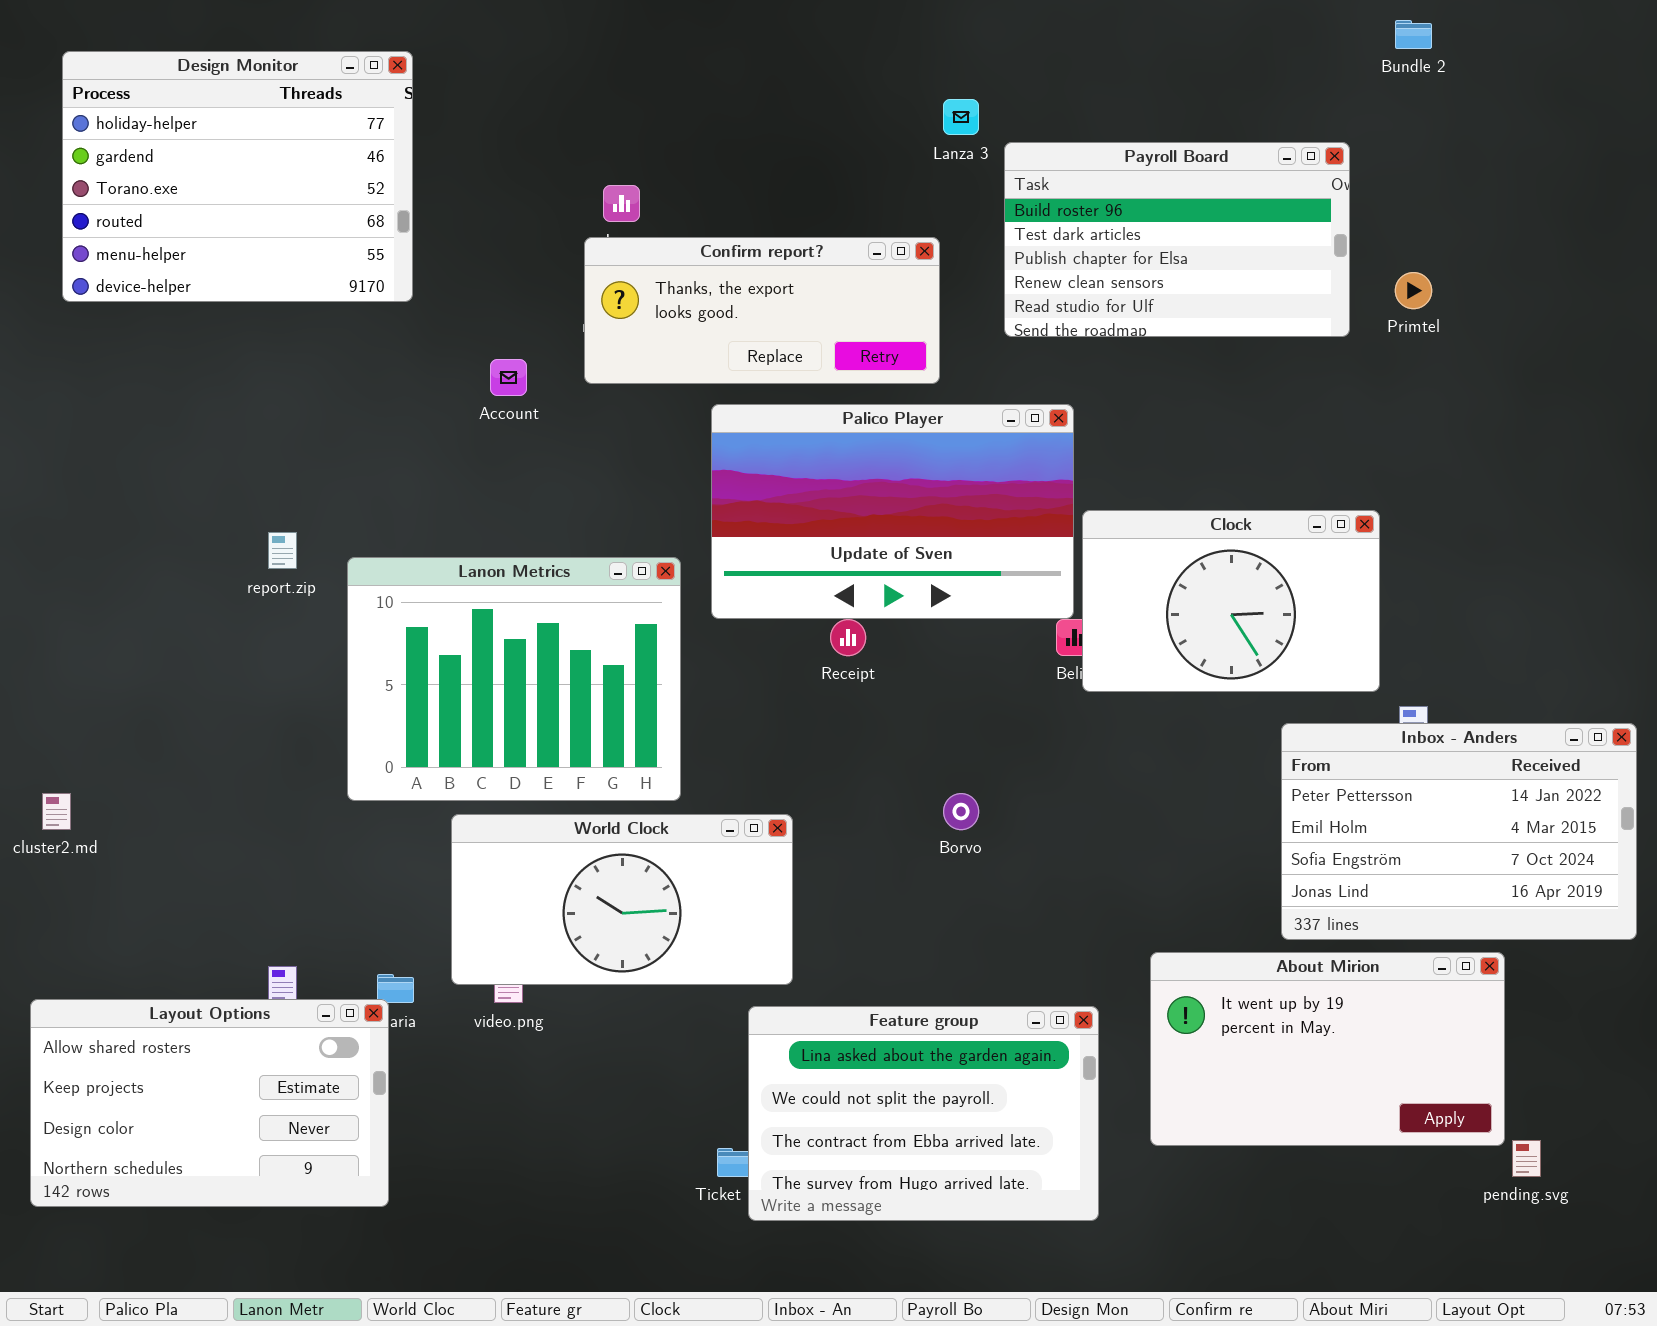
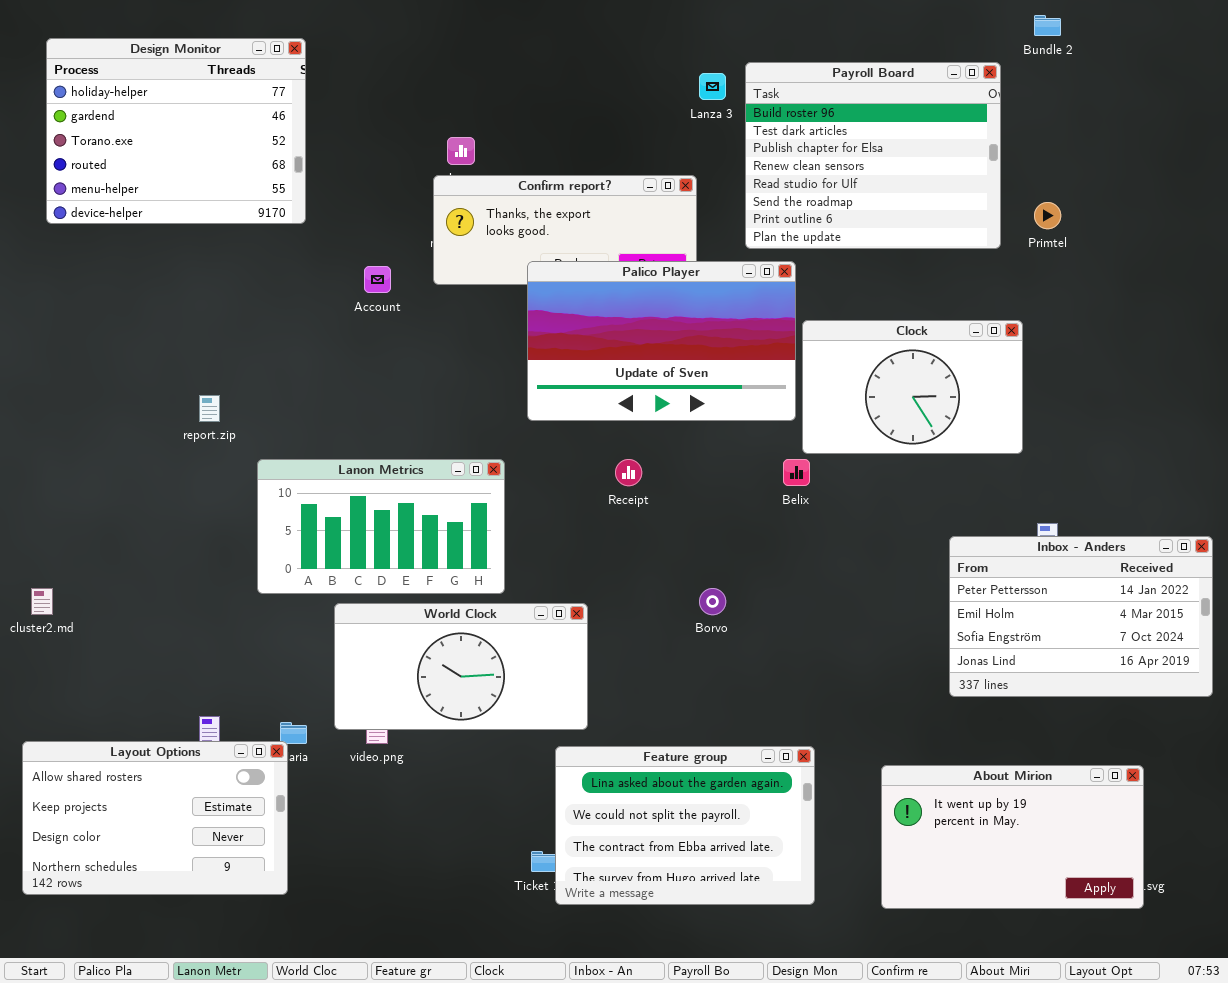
Payroll Board: [1004,142,1350,337] -> [745,62,1001,249], resized
Palico Player: [711,404,1074,619] -> [527,261,796,421], moved
Clock: [1082,510,1380,692] -> [802,320,1023,454], moved
Lanon Metrics: [347,557,681,801] -> [257,459,505,594], resized
About Mirion: [1150,952,1505,1146] -> [881,765,1144,909], moved

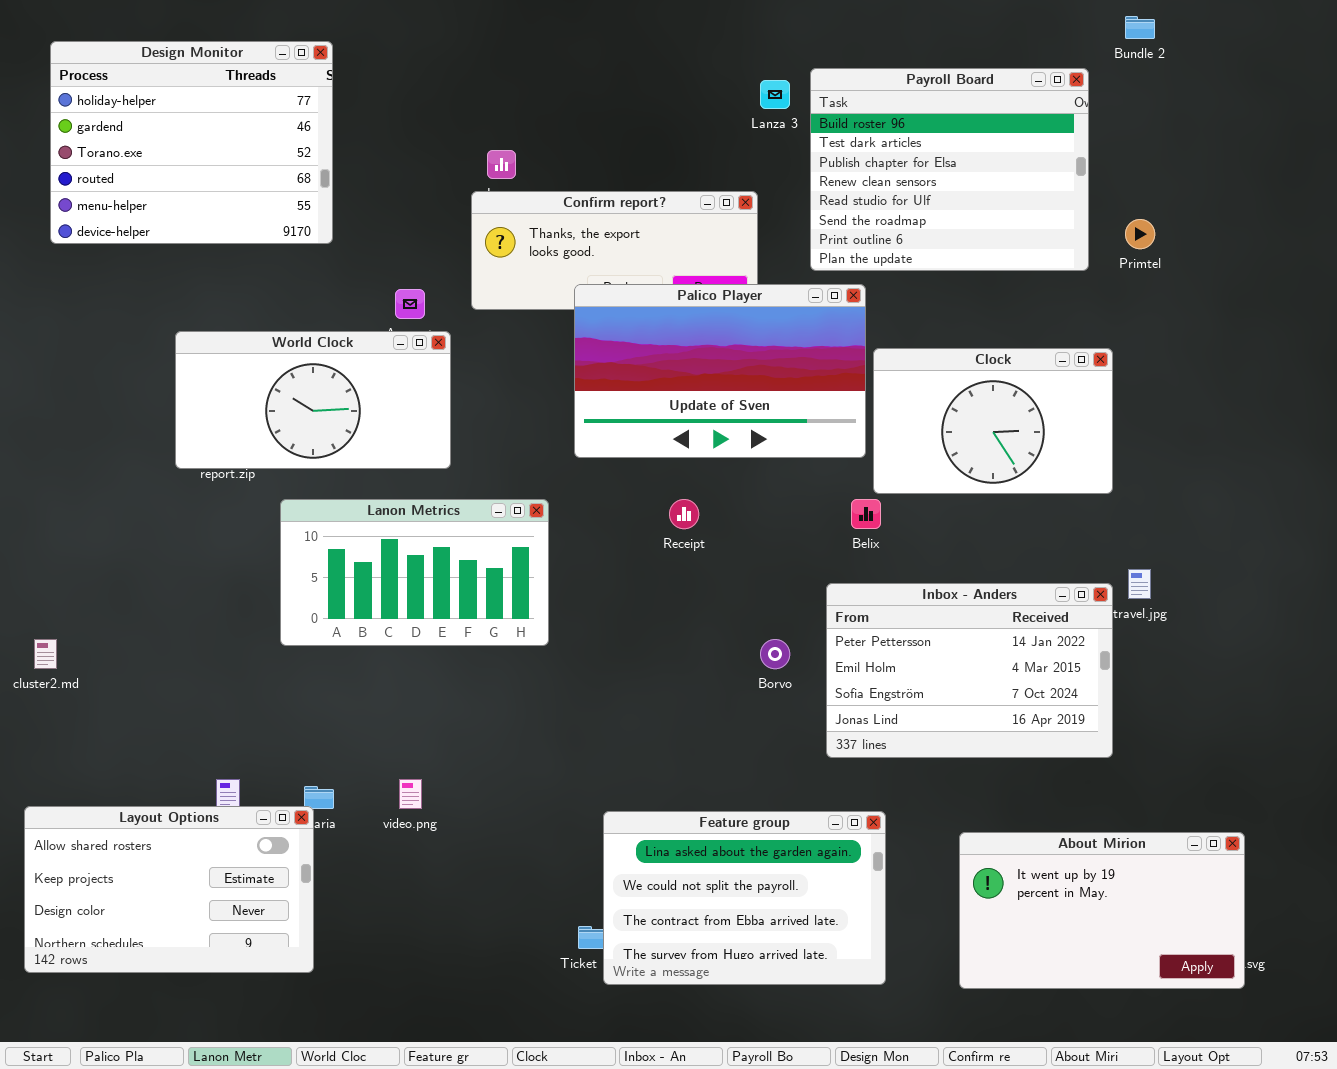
Inbox - Anders: [949,536,1213,697] -> [826,583,1113,758], moved
World Clock: [334,603,588,730] -> [175,331,451,469], moved

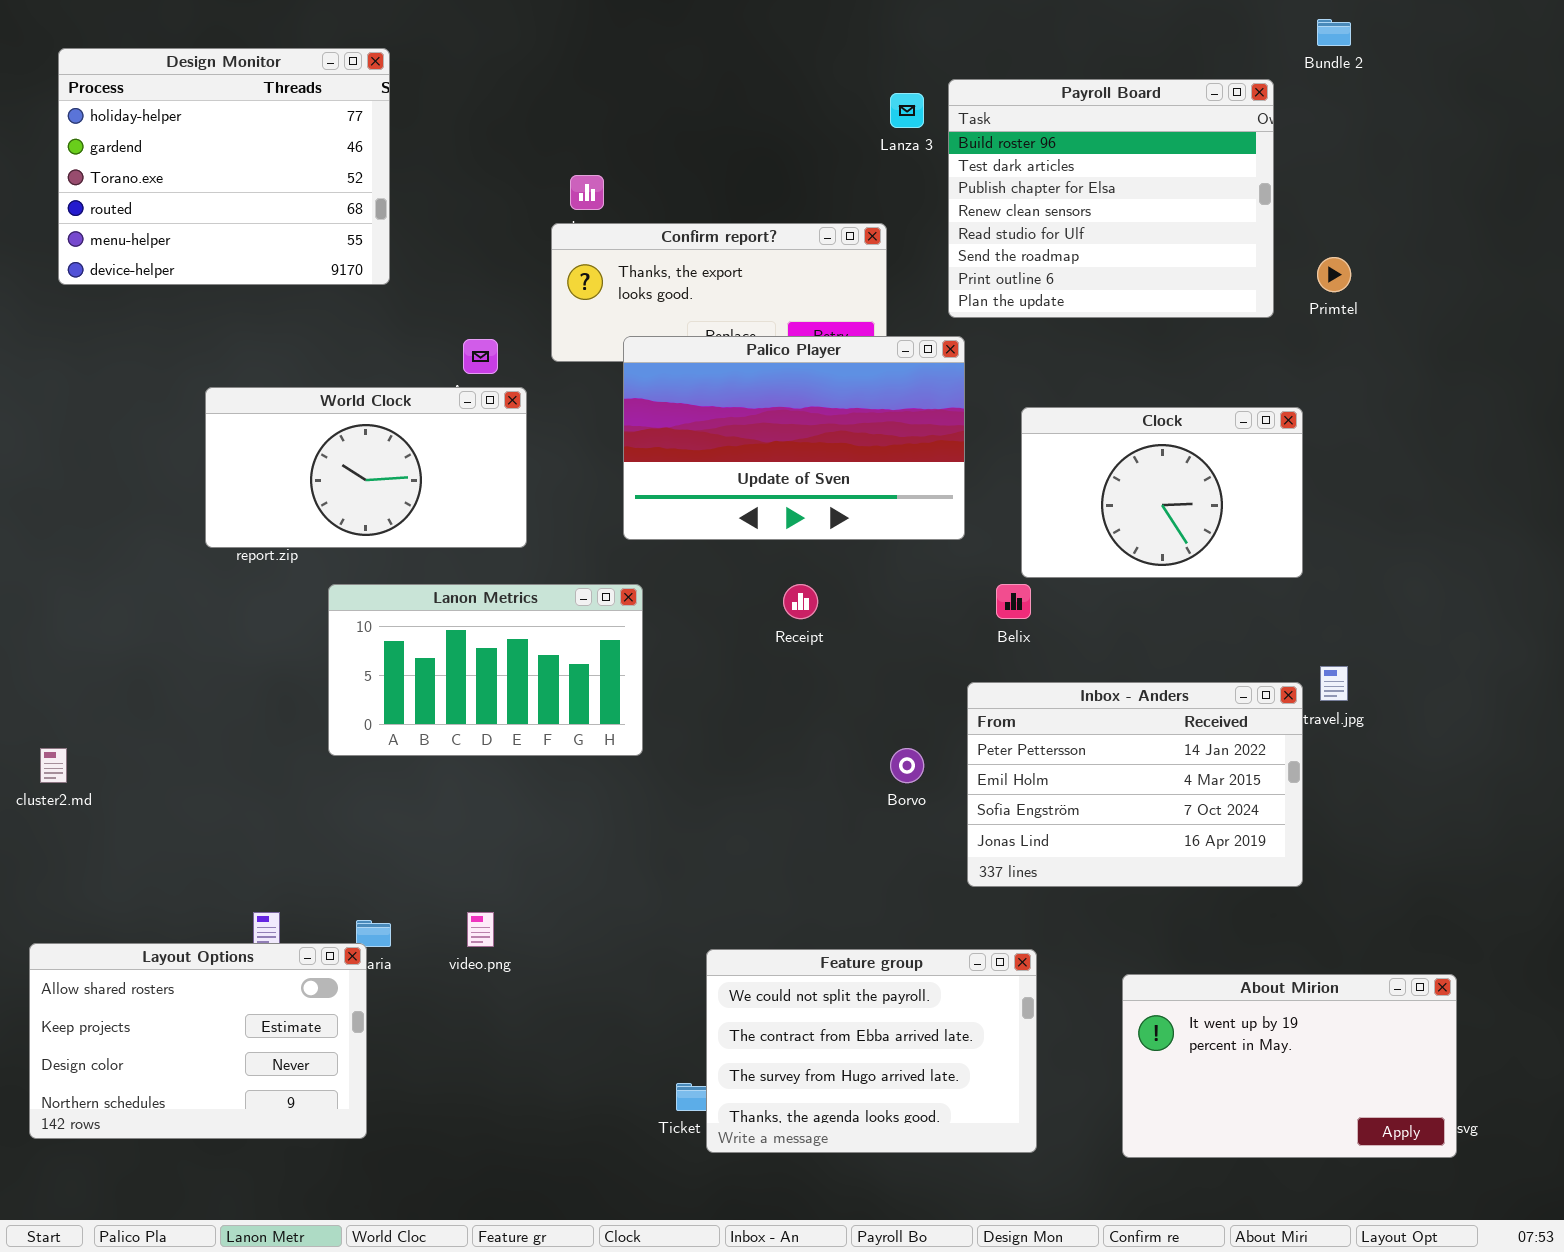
Palico Player: [574,284,866,458] -> [623,336,965,540], moved
Feature group: [603,811,886,985] -> [706,949,1037,1153], scrolled down 1 row

